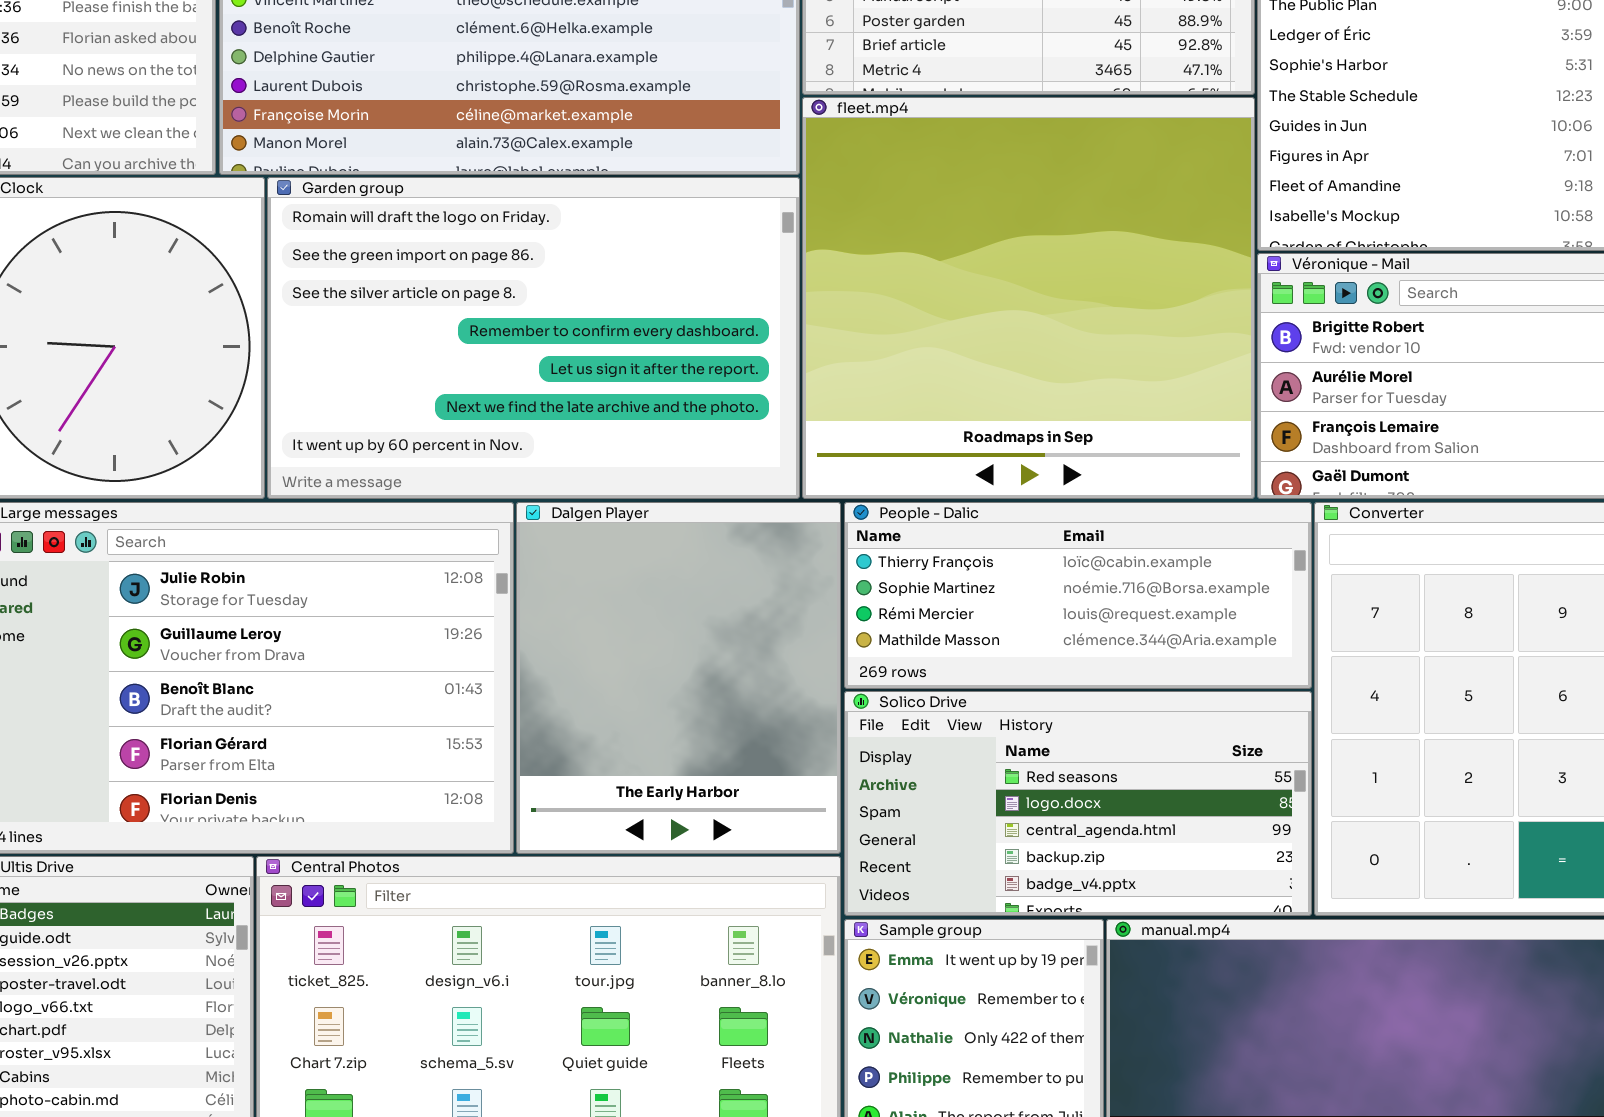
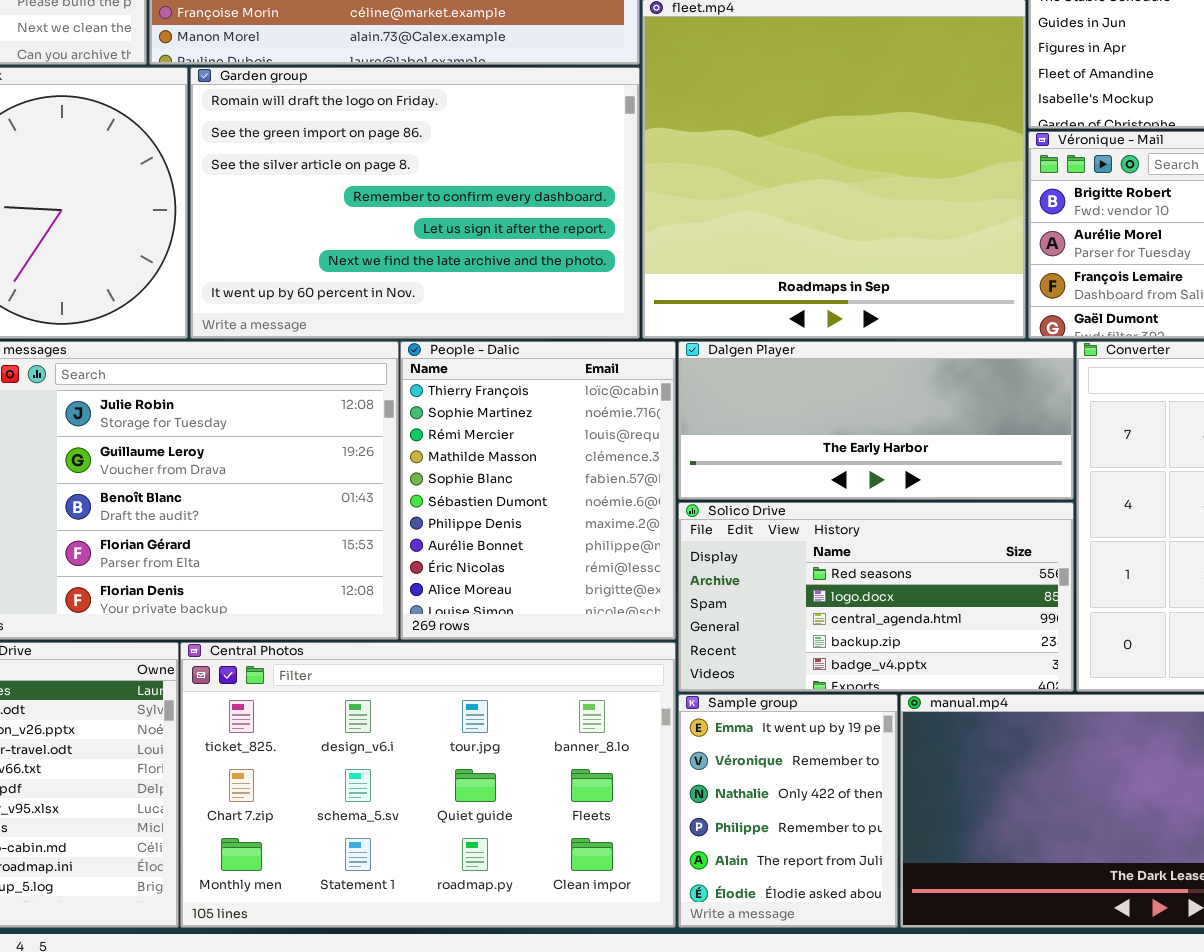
Dalgen Player: [516,502,841,854] -> [678,341,1074,500], moved, resized
People - Dalic: [844,502,1312,689] -> [400,341,676,640], moved, resized

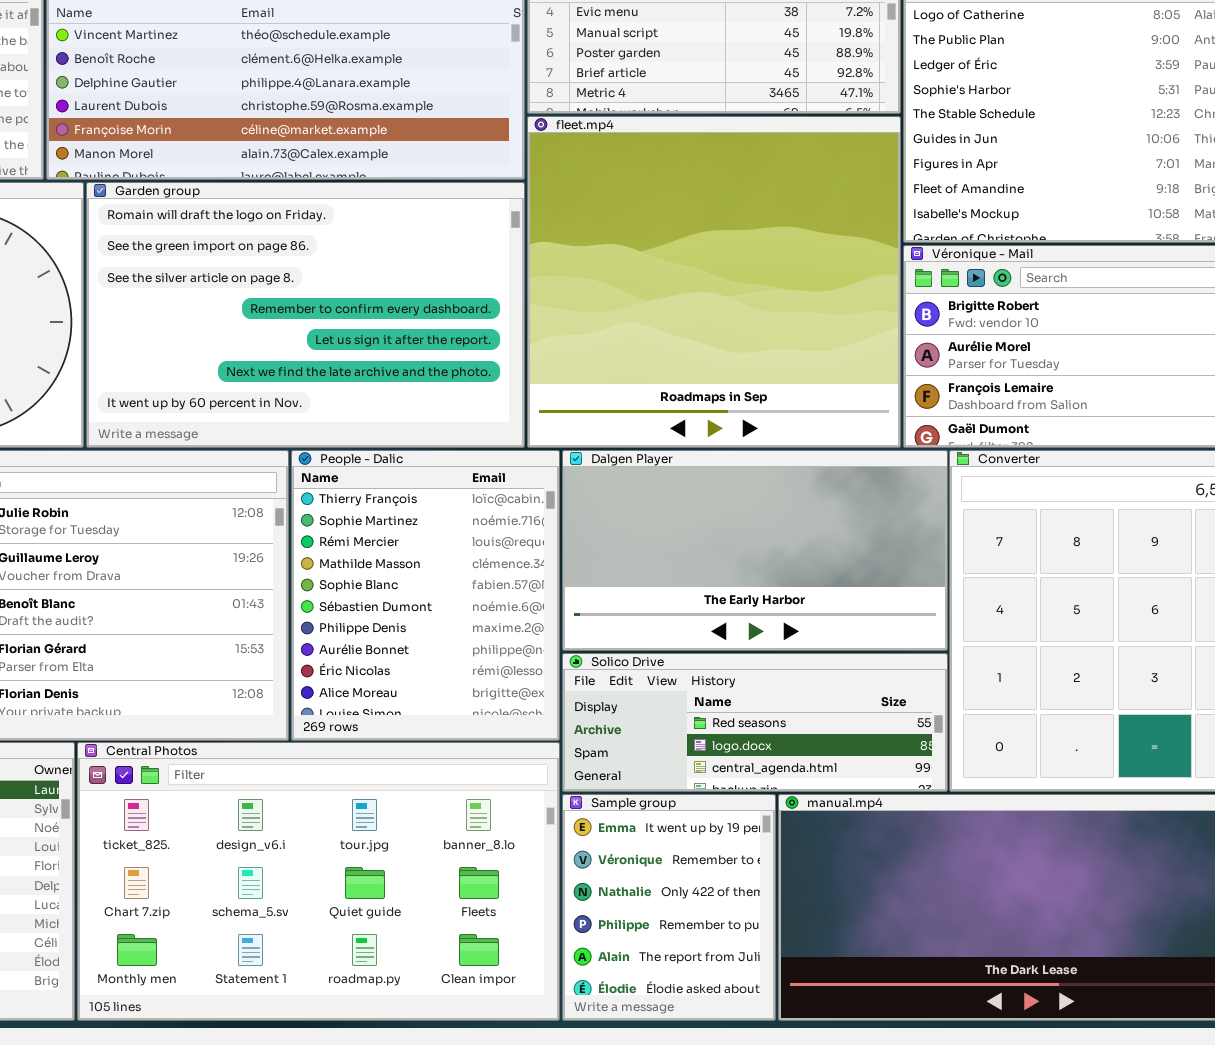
Dalgen Player: [678,341,1074,500] -> [562,450,948,651], resized
Solico Drive: [678,502,1074,692] -> [562,653,948,792], resized

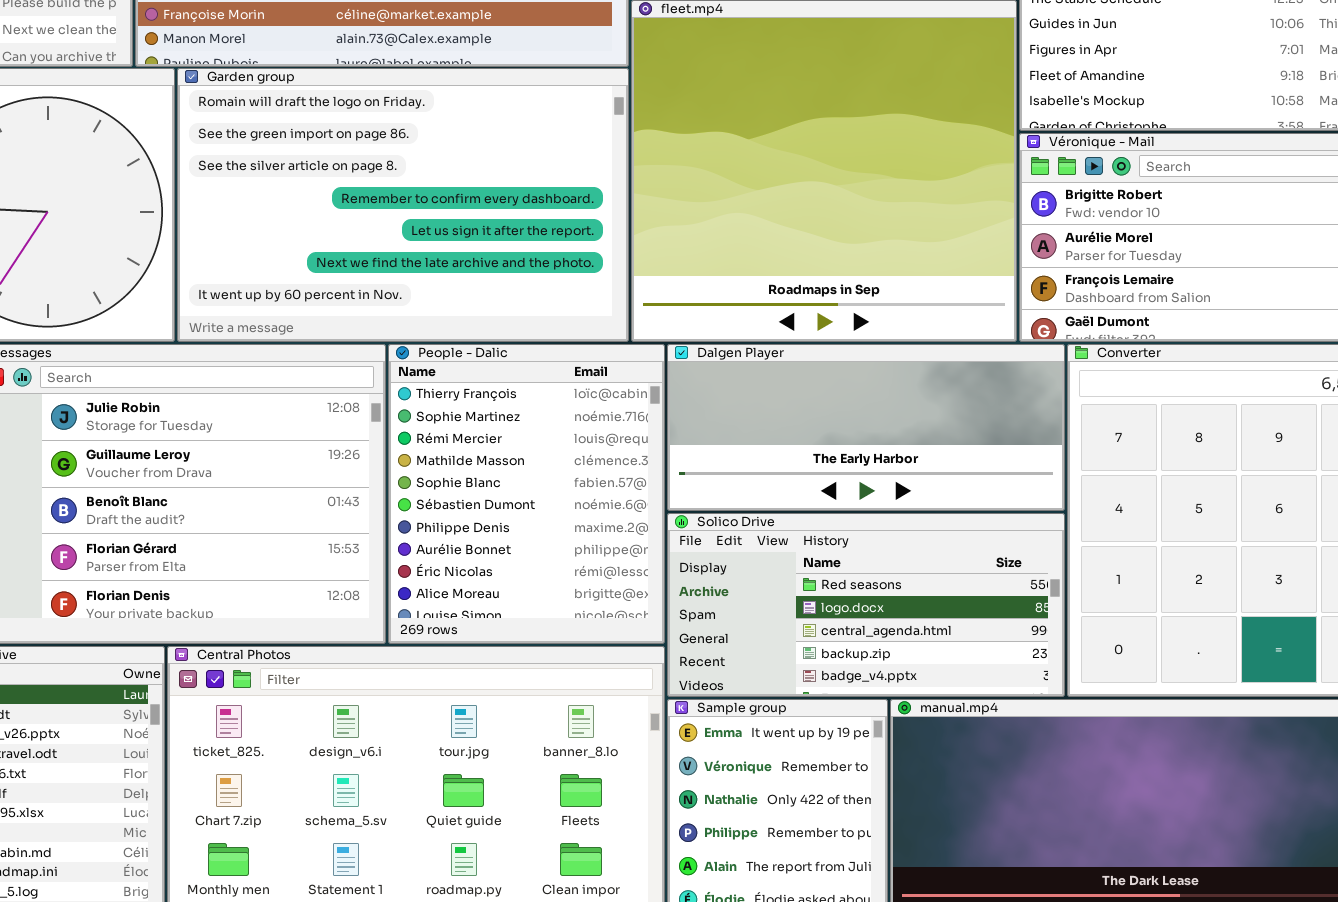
Dalgen Player: [562,450,948,651] -> [667,344,1065,511], resized
Solico Drive: [562,653,948,792] -> [667,513,1065,697], resized

